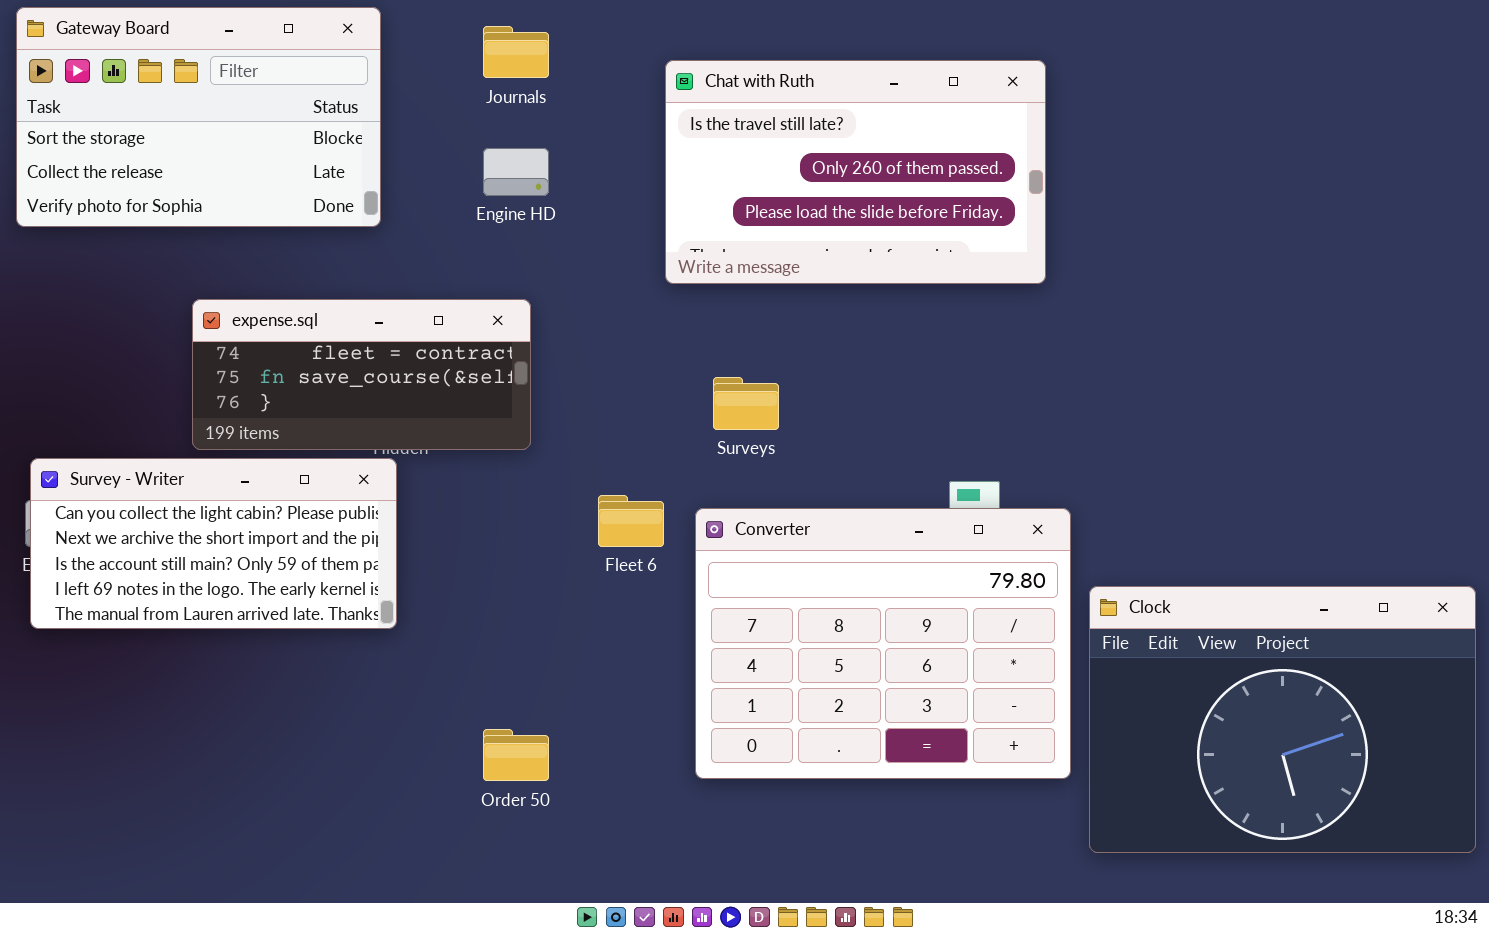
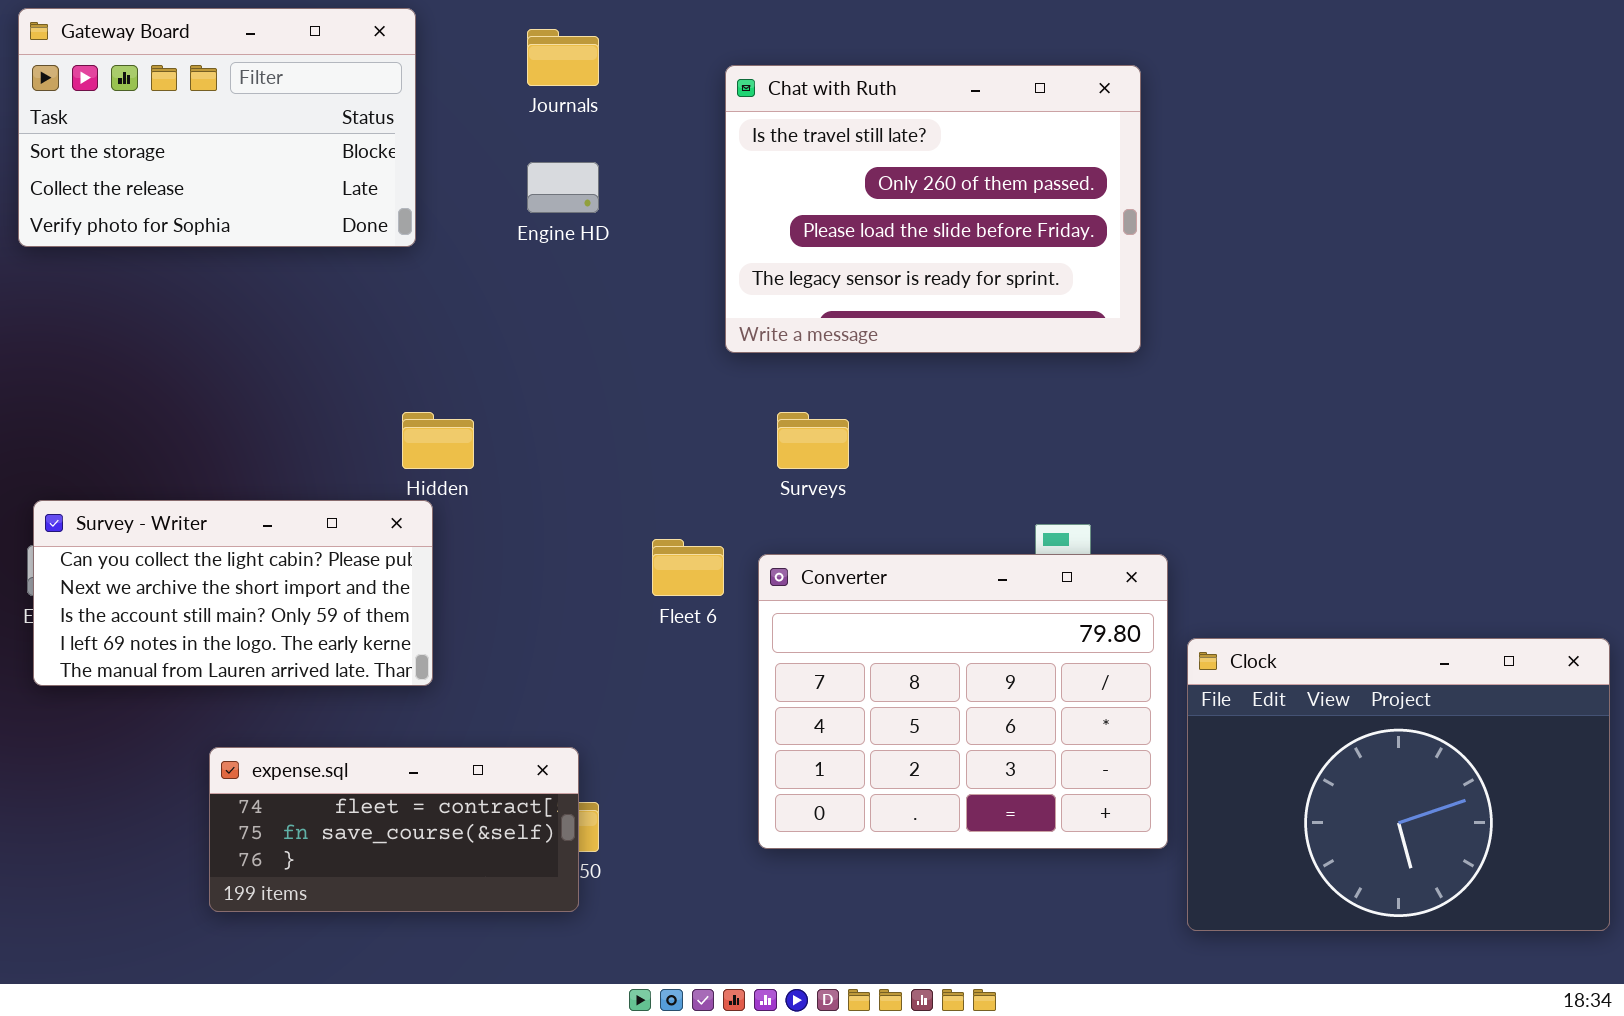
Chat with Ruth: [665,60,1046,284] -> [725,65,1141,353], resized
expense.sql: [192,299,531,450] -> [209,747,579,912], moved

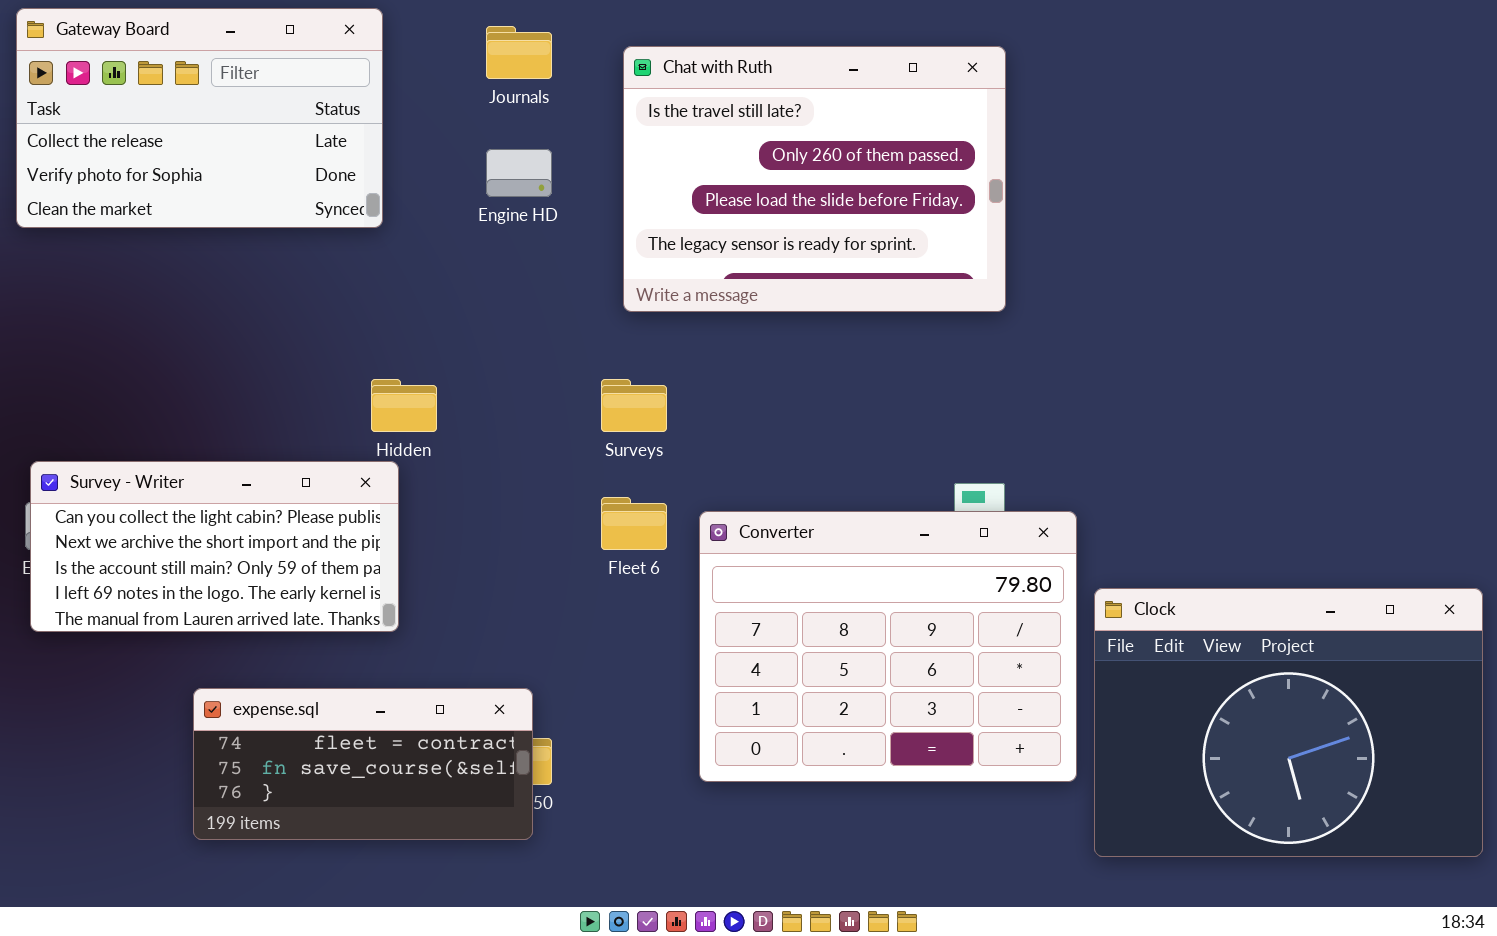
Gateway Board: [18,8,416,247] -> [16,8,383,228], scrolled down 1 row
Chat with Ruth: [725,65,1141,353] -> [623,46,1006,312], moved
Surveys: [777,412,849,469] -> [601,379,667,432], moved

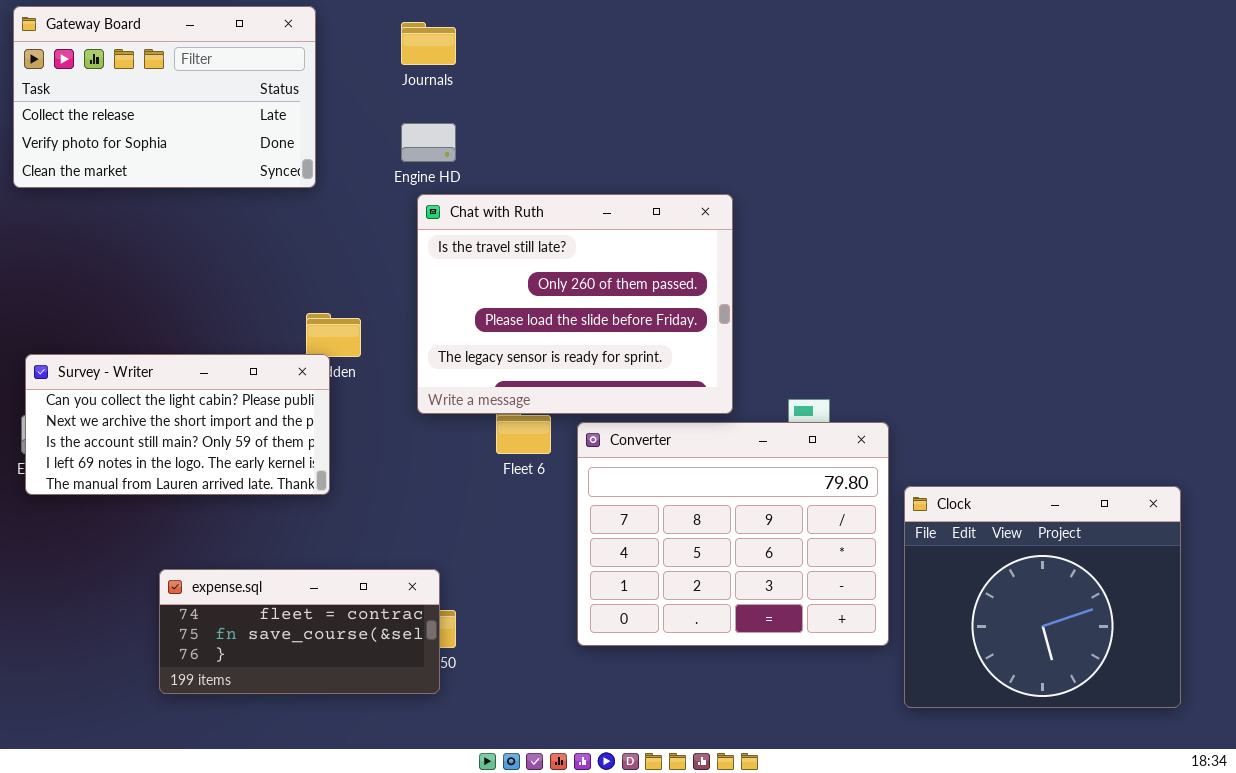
Chat with Ruth: [623,46,1006,312] -> [417,194,733,414], moved
Survey - Writer: [30,461,399,632] -> [25,354,330,495], moved
Clock: [1094,588,1483,857] -> [904,486,1181,708], resized

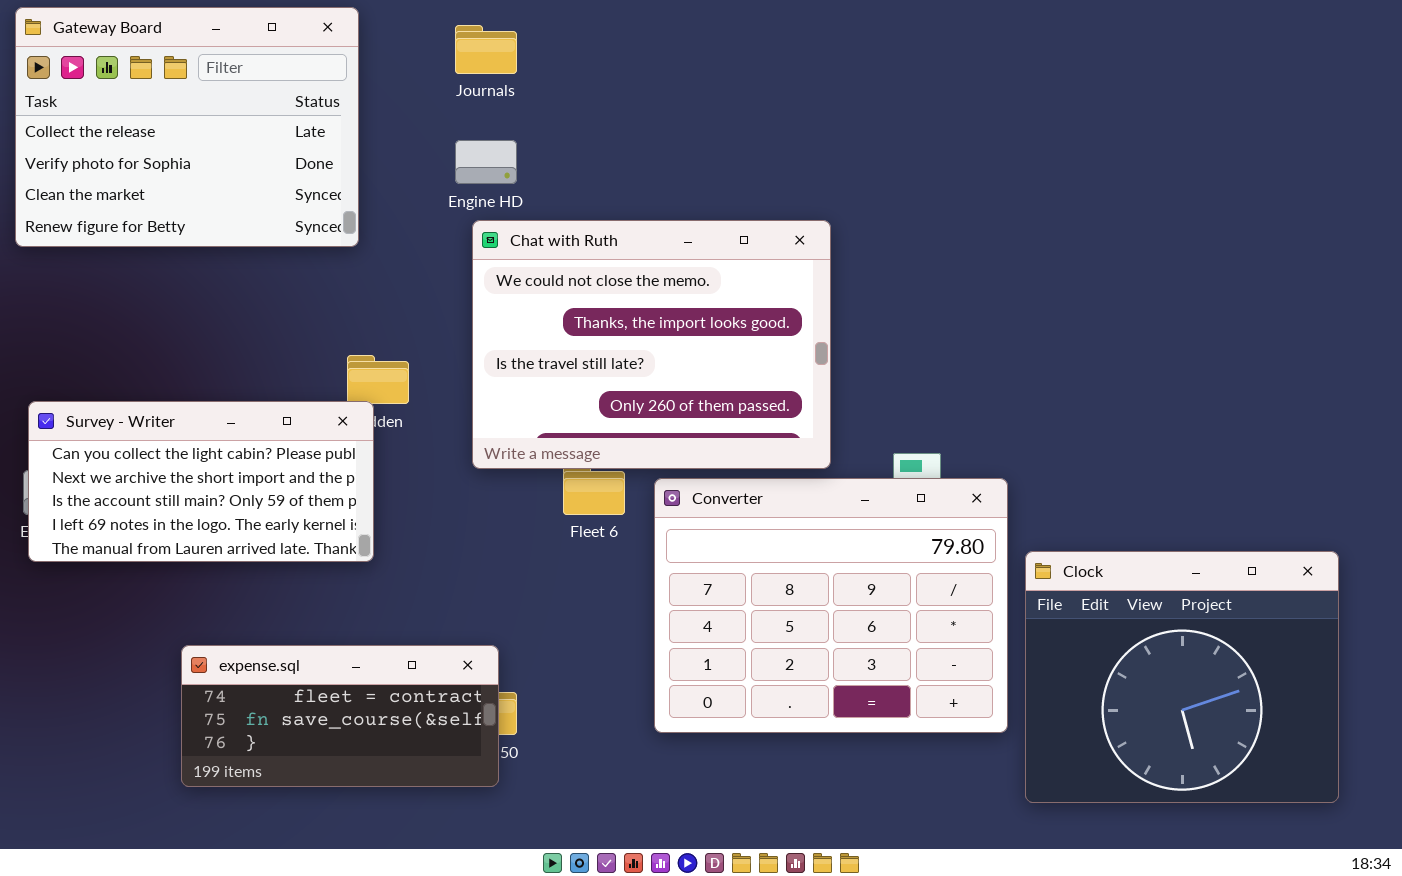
Gateway Board: [13,6,316,188] -> [15,7,359,247], resized
Chat with Ruth: [417,194,733,414] -> [472,220,831,469], scrolled up 2 rows

